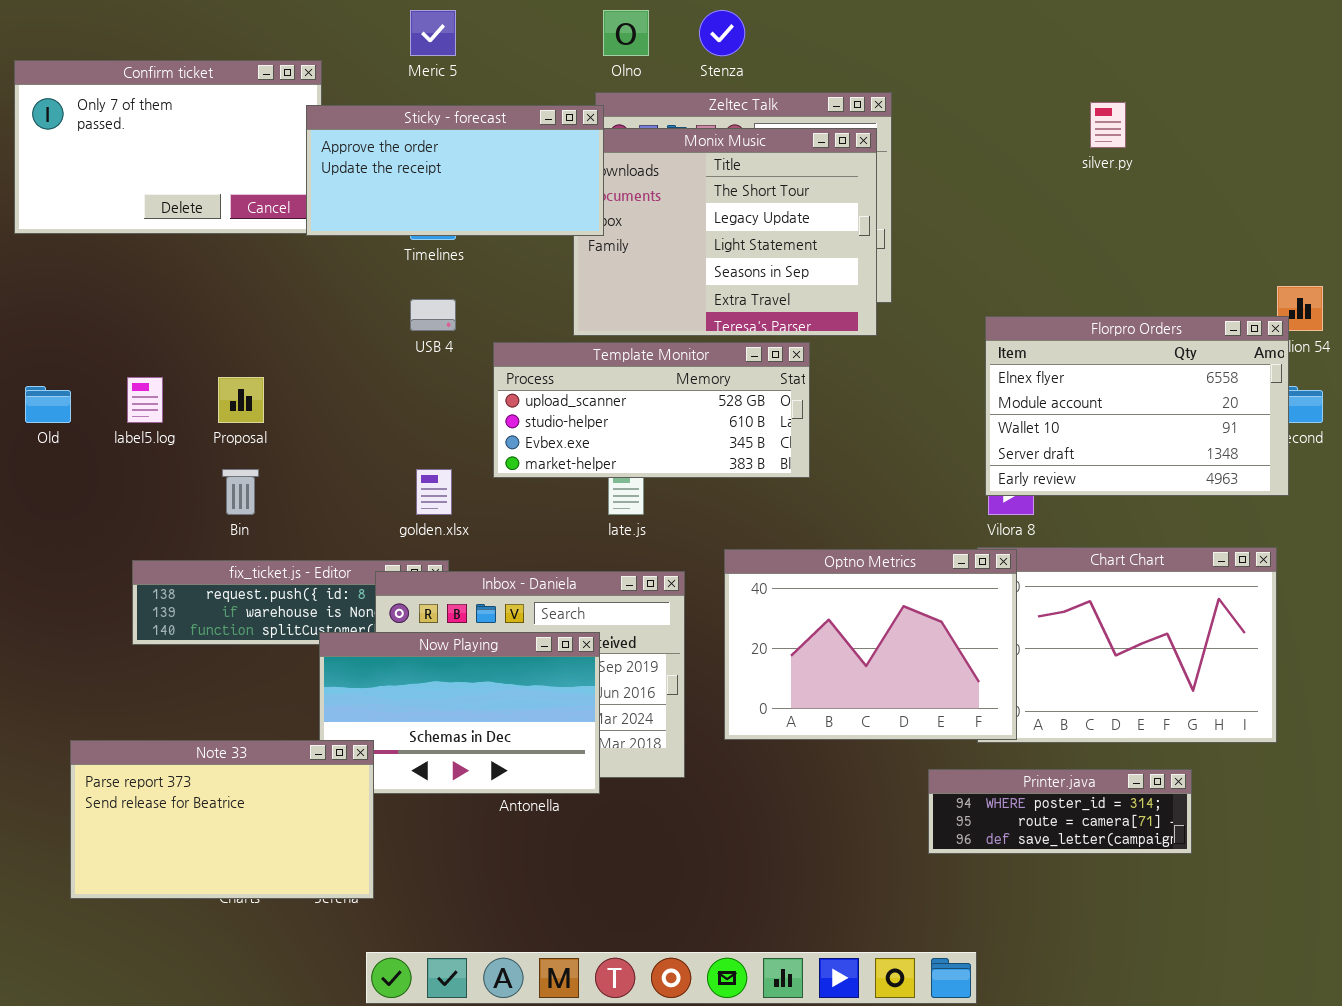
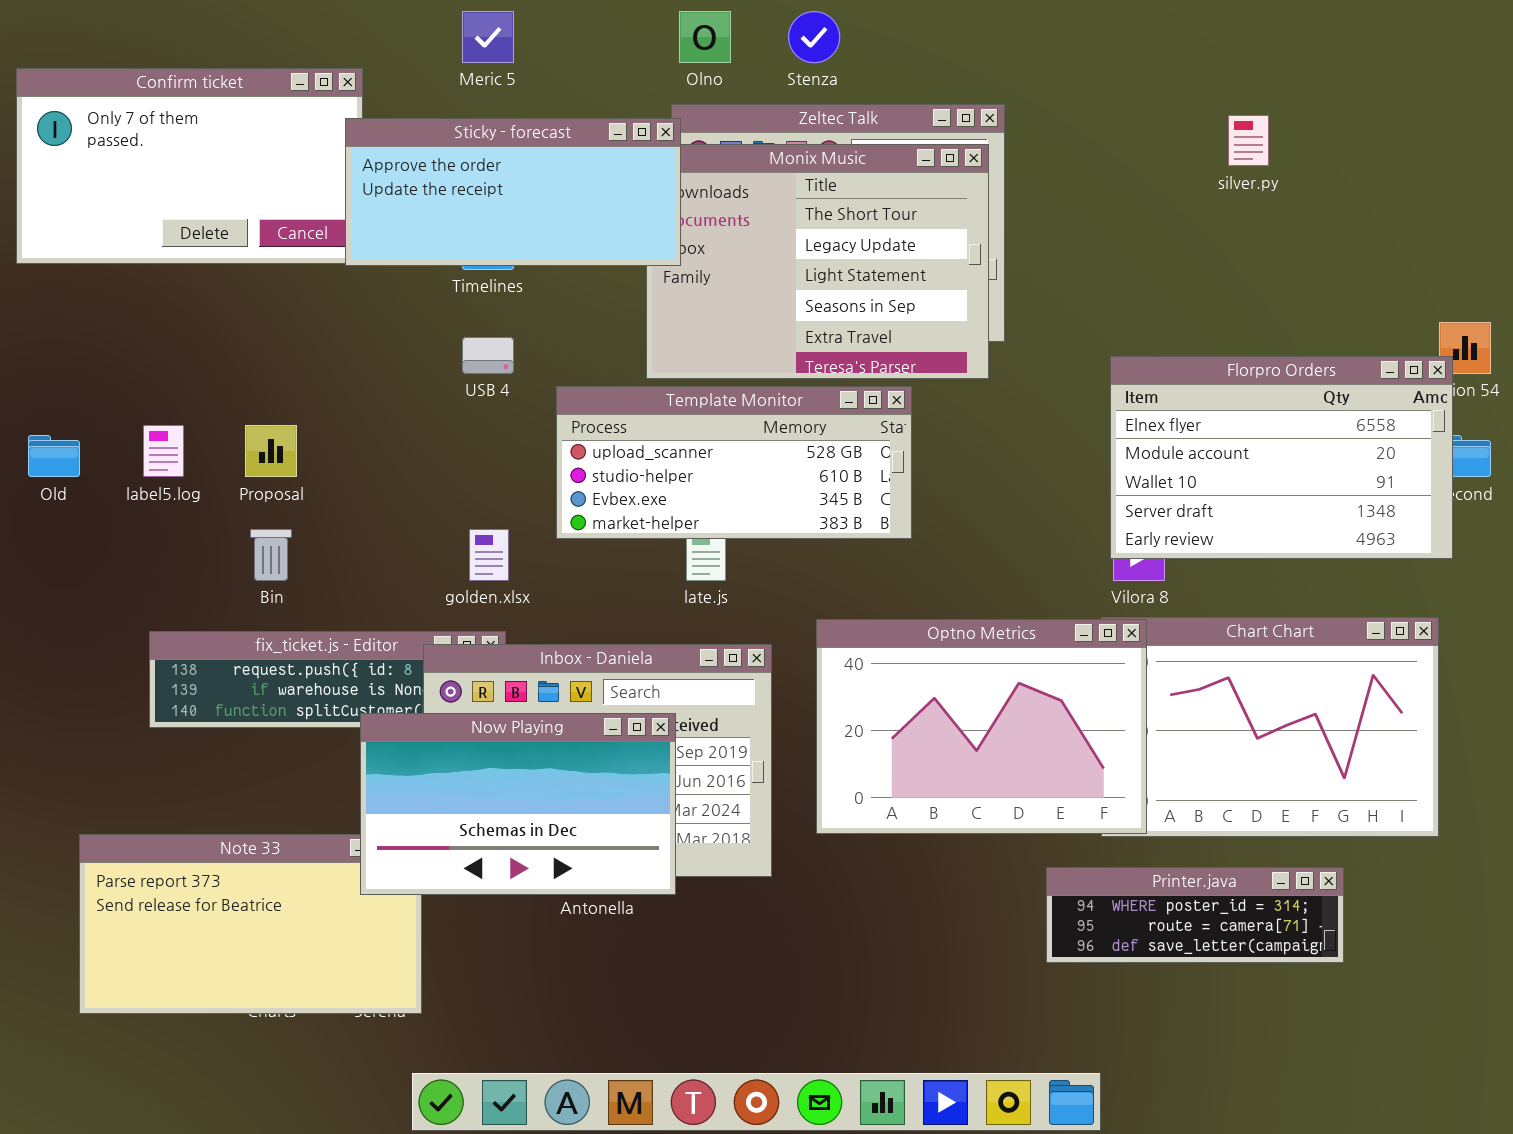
Now Playing: [319,632,600,794] -> [360,713,676,895], raised

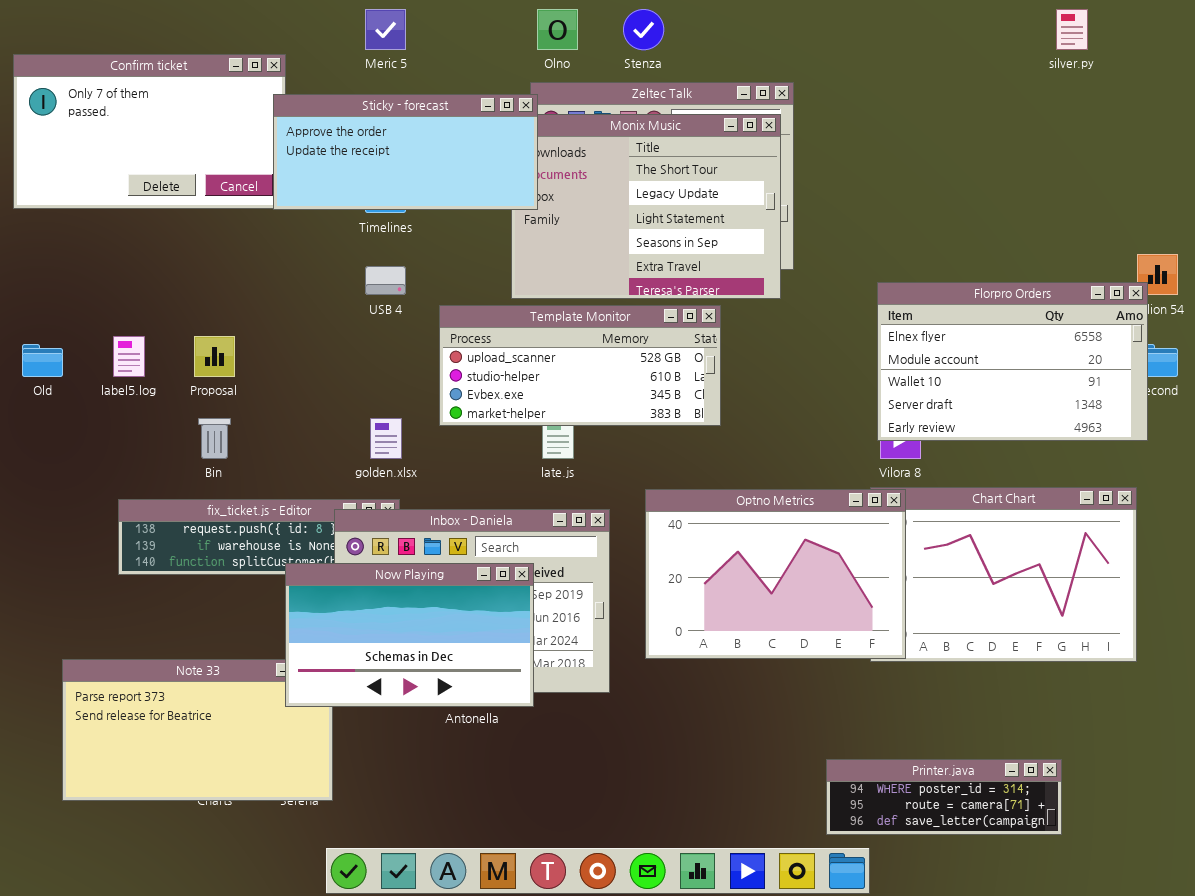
silver.py: [1228,115,1269,166] -> [1056,9,1088,50], moved
Printer.java: [1046,867,1344,963] -> [826,759,1062,835], moved

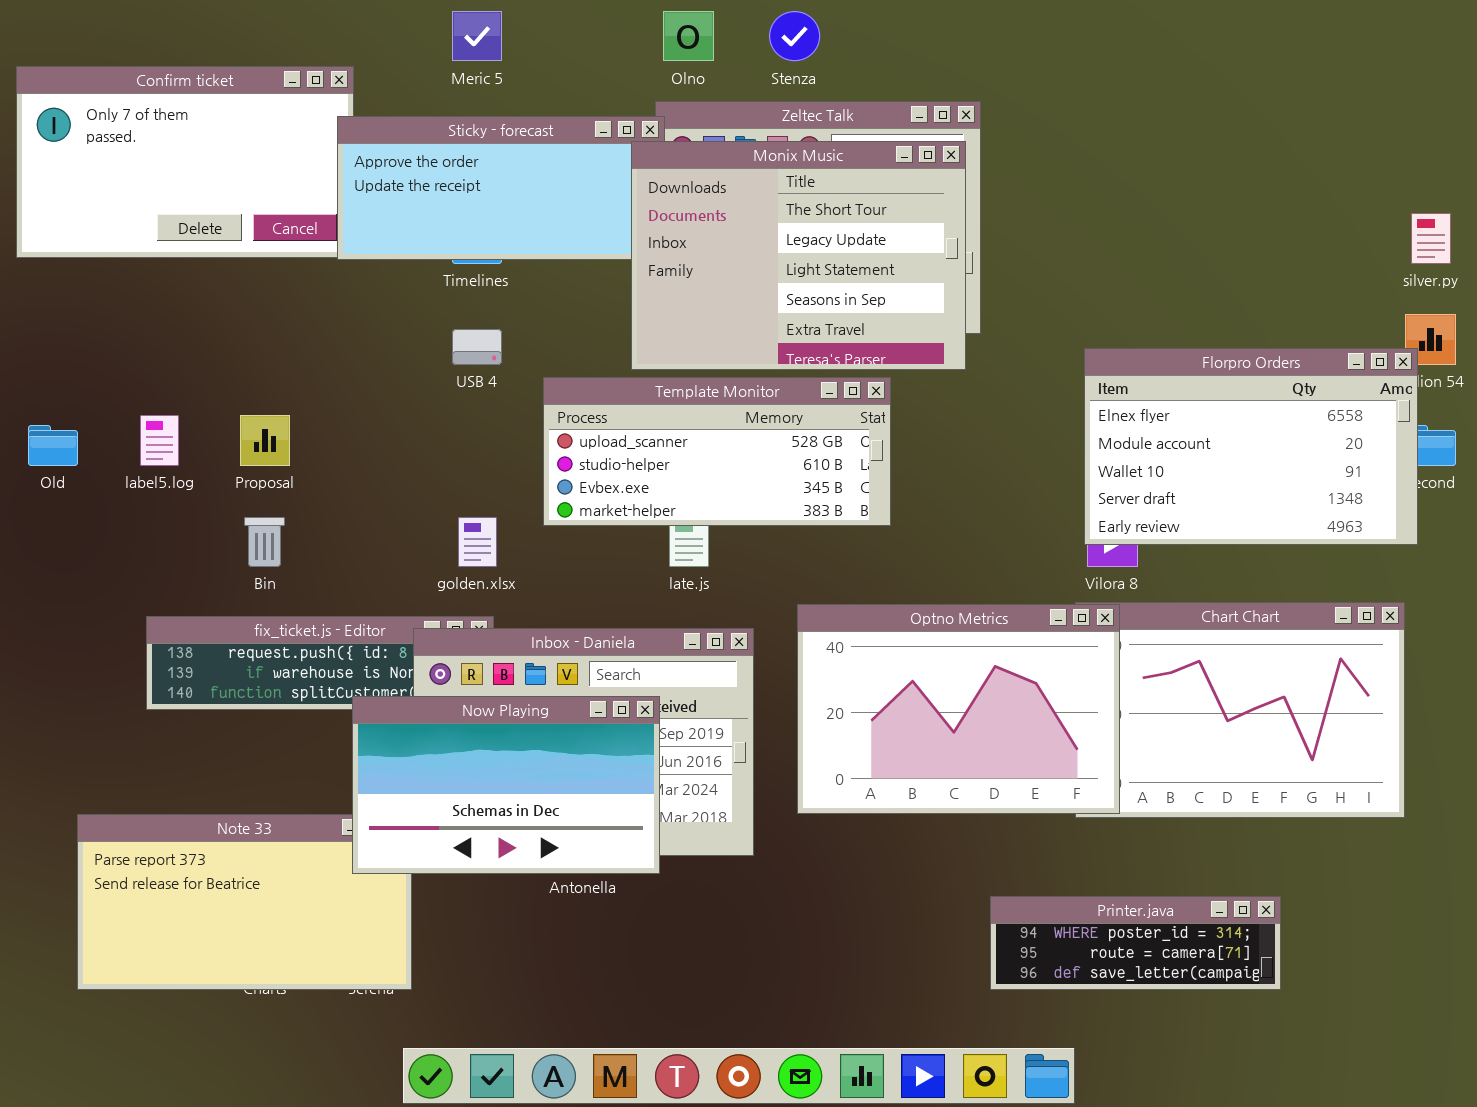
silver.py: [1056,9,1088,50] -> [1411,213,1451,264], moved
Monix Music: [511,114,781,299] -> [631,141,966,370], raised
Printer.java: [826,759,1062,835] -> [990,896,1281,990], moved

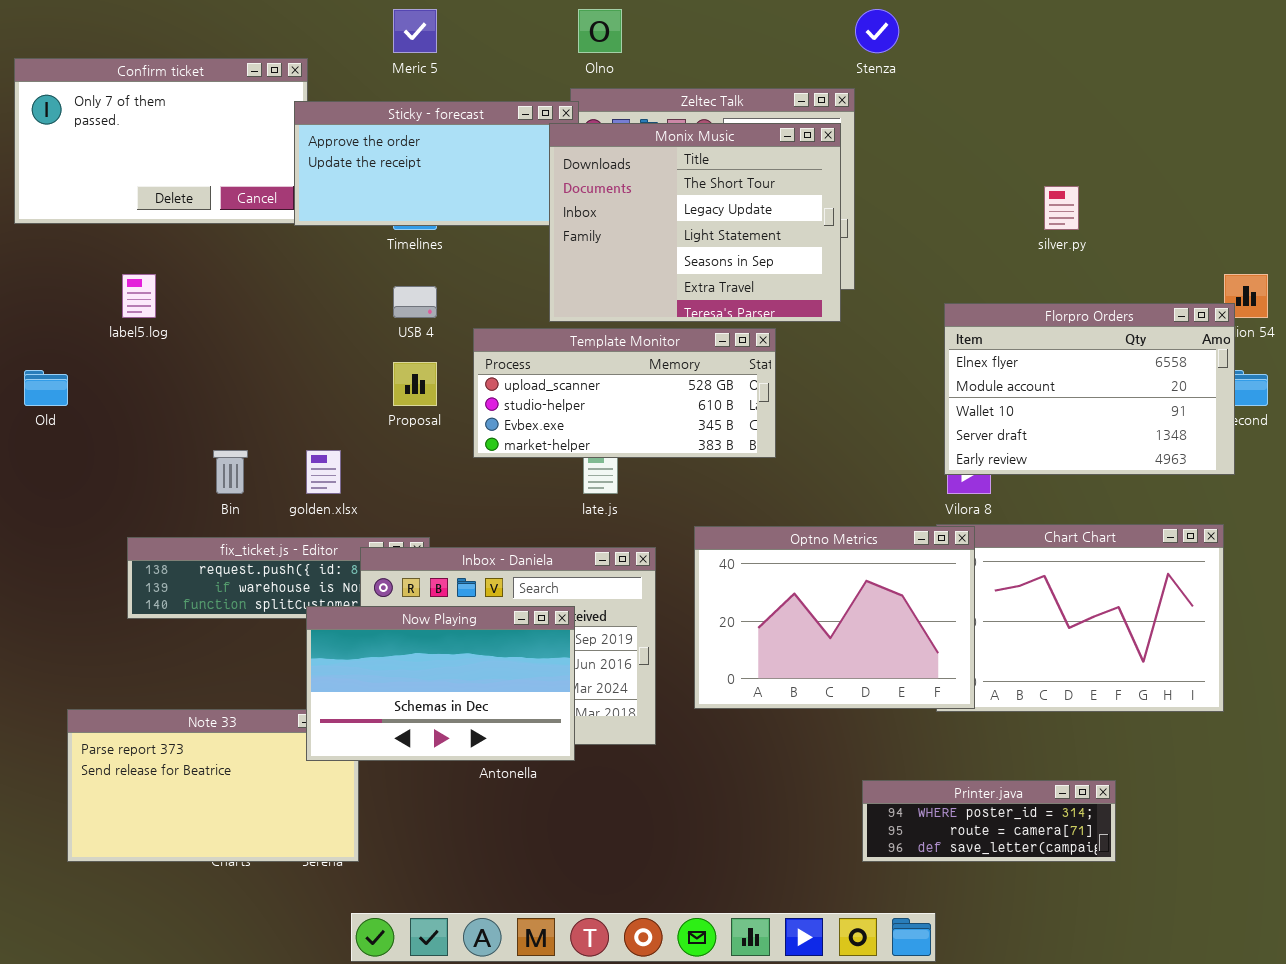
Stenza: [769,11,820,61] -> [855,9,899,53], moved
silver.py: [1411,213,1451,264] -> [1044,186,1079,230], moved
label5.log: [140,415,179,466] -> [122,274,156,318], moved
Proposal: [240,415,290,466] -> [393,362,437,406], moved
golden.xlsx: [458,517,497,567] -> [306,450,341,494], moved

